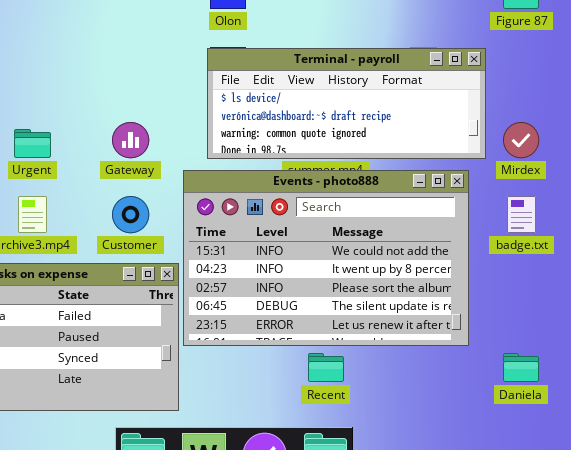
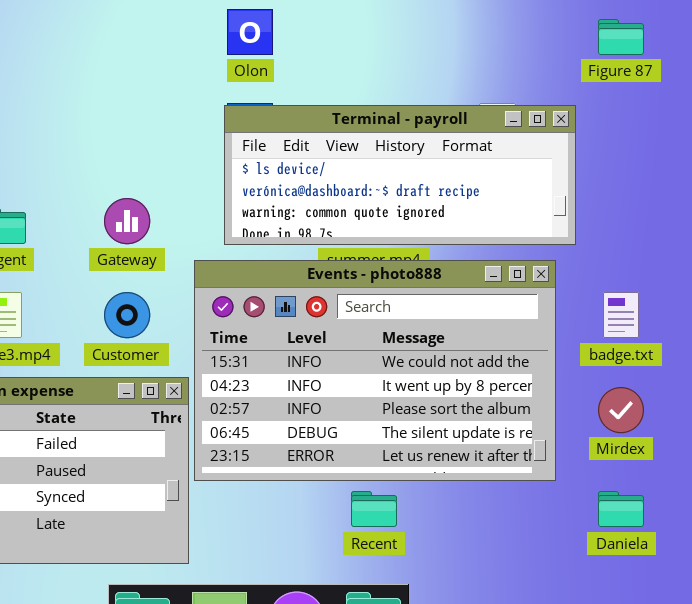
Mirdex: [503,122,539,158] -> [598,387,644,433], moved

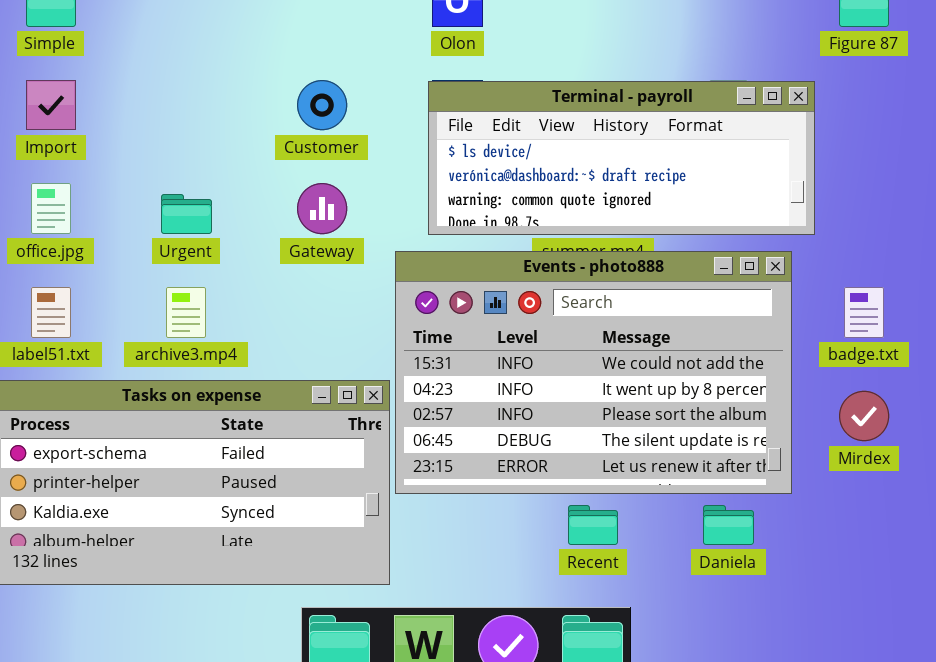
Customer: [104,292,150,338] -> [297,80,347,130], moved
Daniela: [598,491,644,527] -> [703,505,754,545], moved

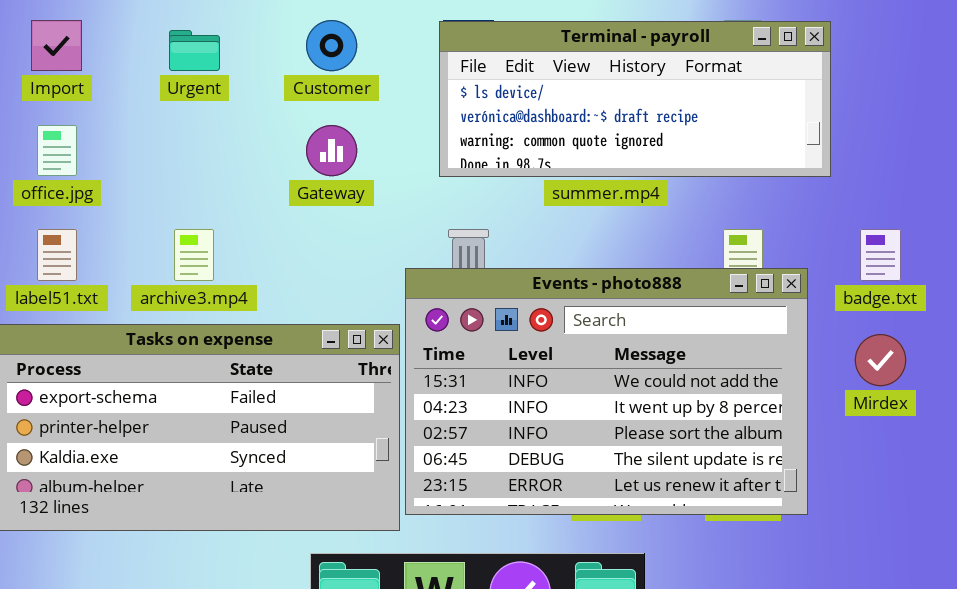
Urgent: [161,194,212,234] -> [169,30,220,71], moved
Events - photo888: [395,251,792,494] -> [405,268,808,515], moved

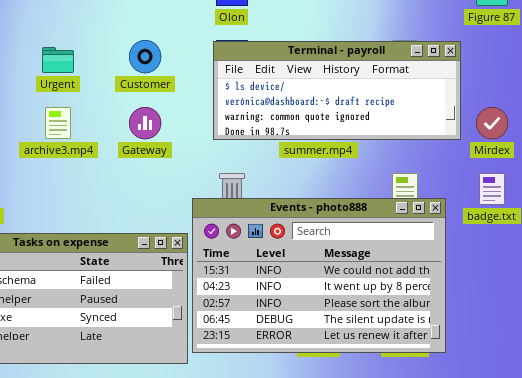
archive3.mp4: [174,229,214,281] -> [45,107,71,139], moved
Mirdex: [855,334,906,386] -> [476,107,508,139], moved

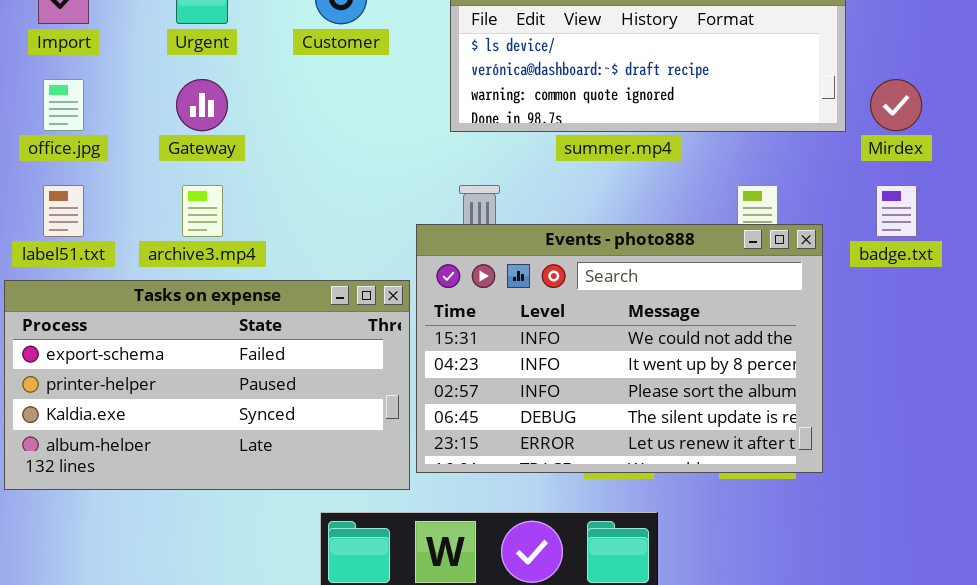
archive3.mp4: [45,107,71,139] -> [182,185,223,237], moved
Gateway: [129,107,161,139] -> [176,79,228,131], moved

